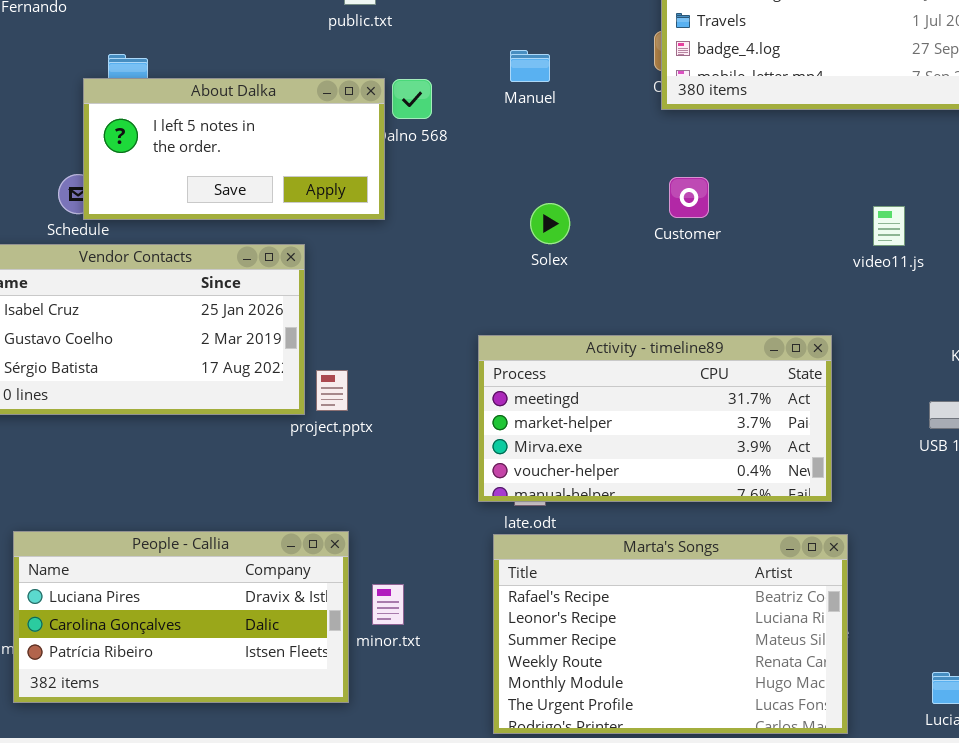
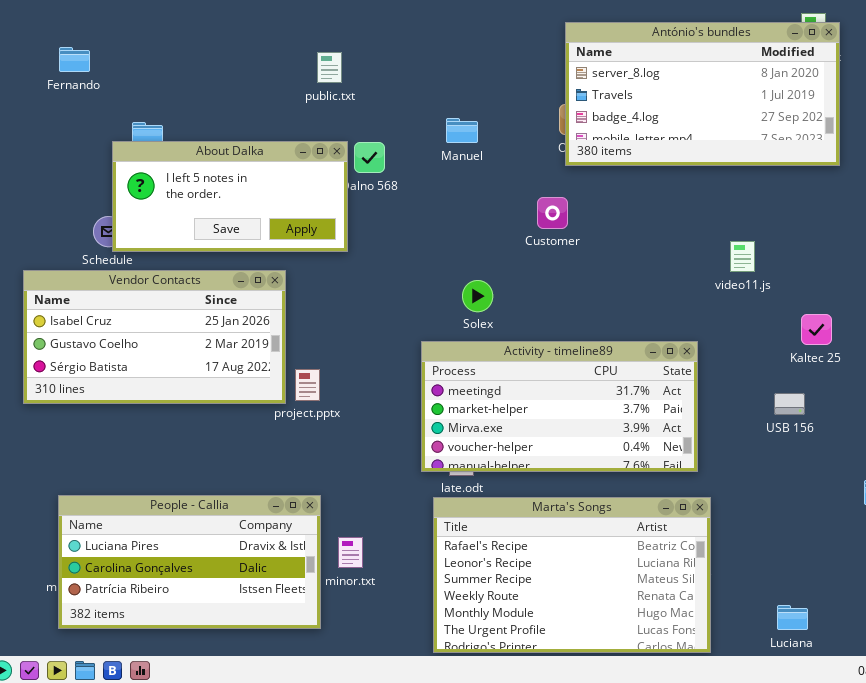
Customer: [669,177,709,218] -> [537,197,568,229], moved
Solex: [530,203,570,244] -> [462,280,493,312], moved

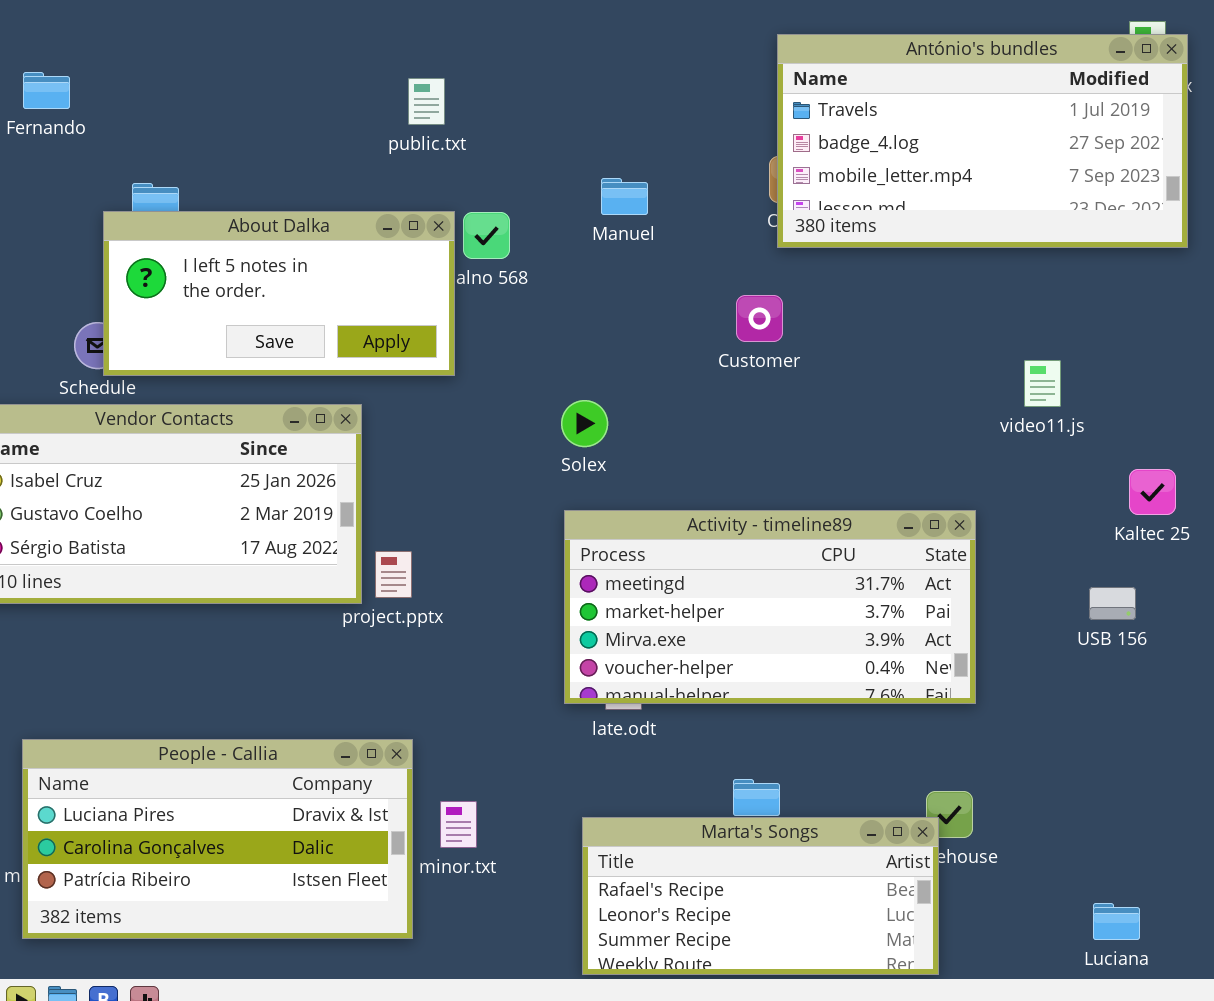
António's bundles: [565,22,840,166] -> [777,34,1188,248], scrolled down 1 row
Solex: [462,280,493,312] -> [561,400,608,447], moved
Marta's Songs: [433,497,711,653] -> [582,817,939,975], resized

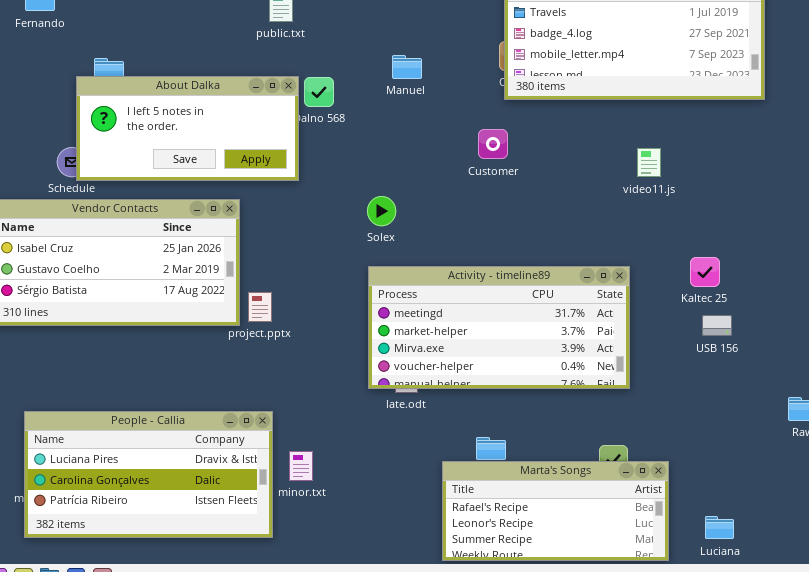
video11.js: [1024,360,1061,407] -> [637,148,661,177], moved
Kaltec 25: [1129,469,1176,515] -> [690,257,720,287], moved
Marta's Songs: [582,817,939,975] -> [442,461,669,561], moved

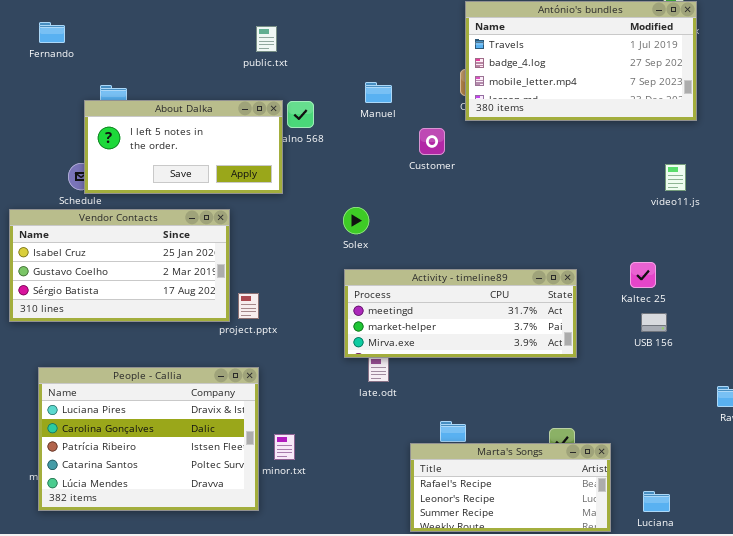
Customer: [478,129,508,159] -> [419,128,445,155], moved
video11.js: [637,148,661,177] -> [665,164,686,191], moved
Activity - timeline89: [368,266,630,389] -> [344,269,577,358], resized
People - Callia: [24,411,273,538] -> [38,367,259,511], resized

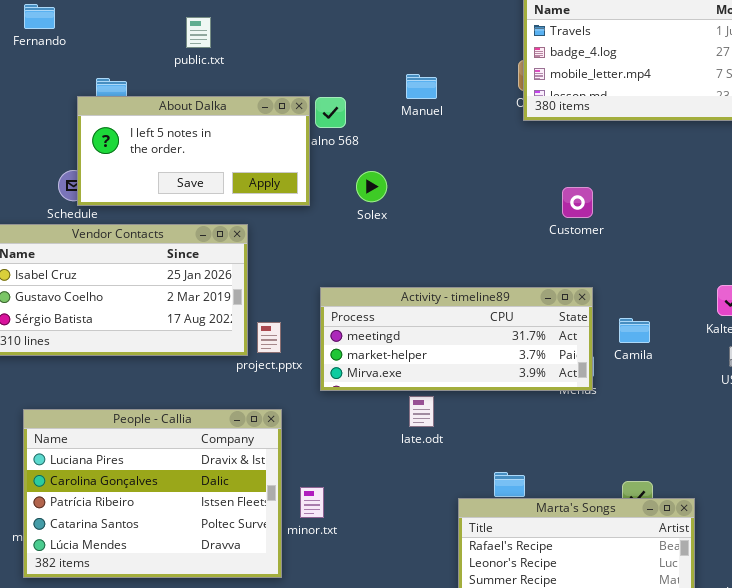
public.txt: [256,26,277,52] -> [186,17,211,48], moved
Customer: [419,128,445,155] -> [562,187,593,218], moved
Solex: [343,207,369,234] -> [356,171,387,202], moved
Activity - timeline89: [344,269,577,358] -> [320,287,593,391], moved

